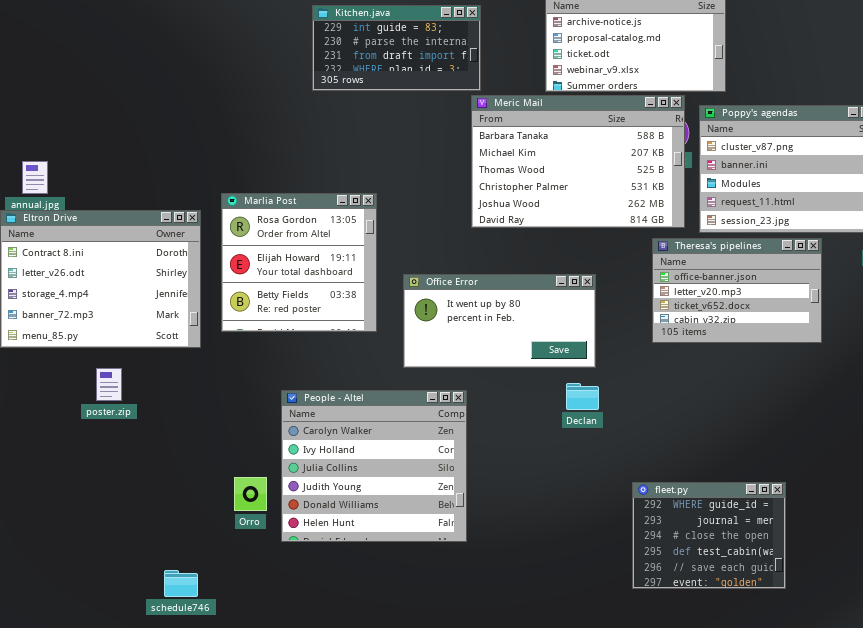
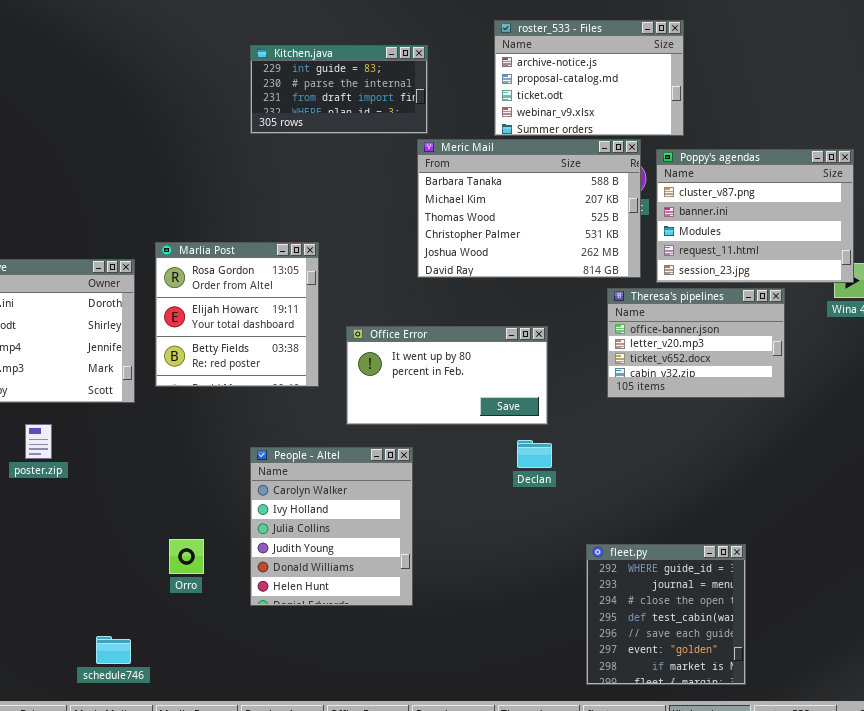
People - Altel: [281,390,467,542] -> [250,447,413,606], resized
fleet.py: [632,482,786,589] -> [586,544,746,685], resized

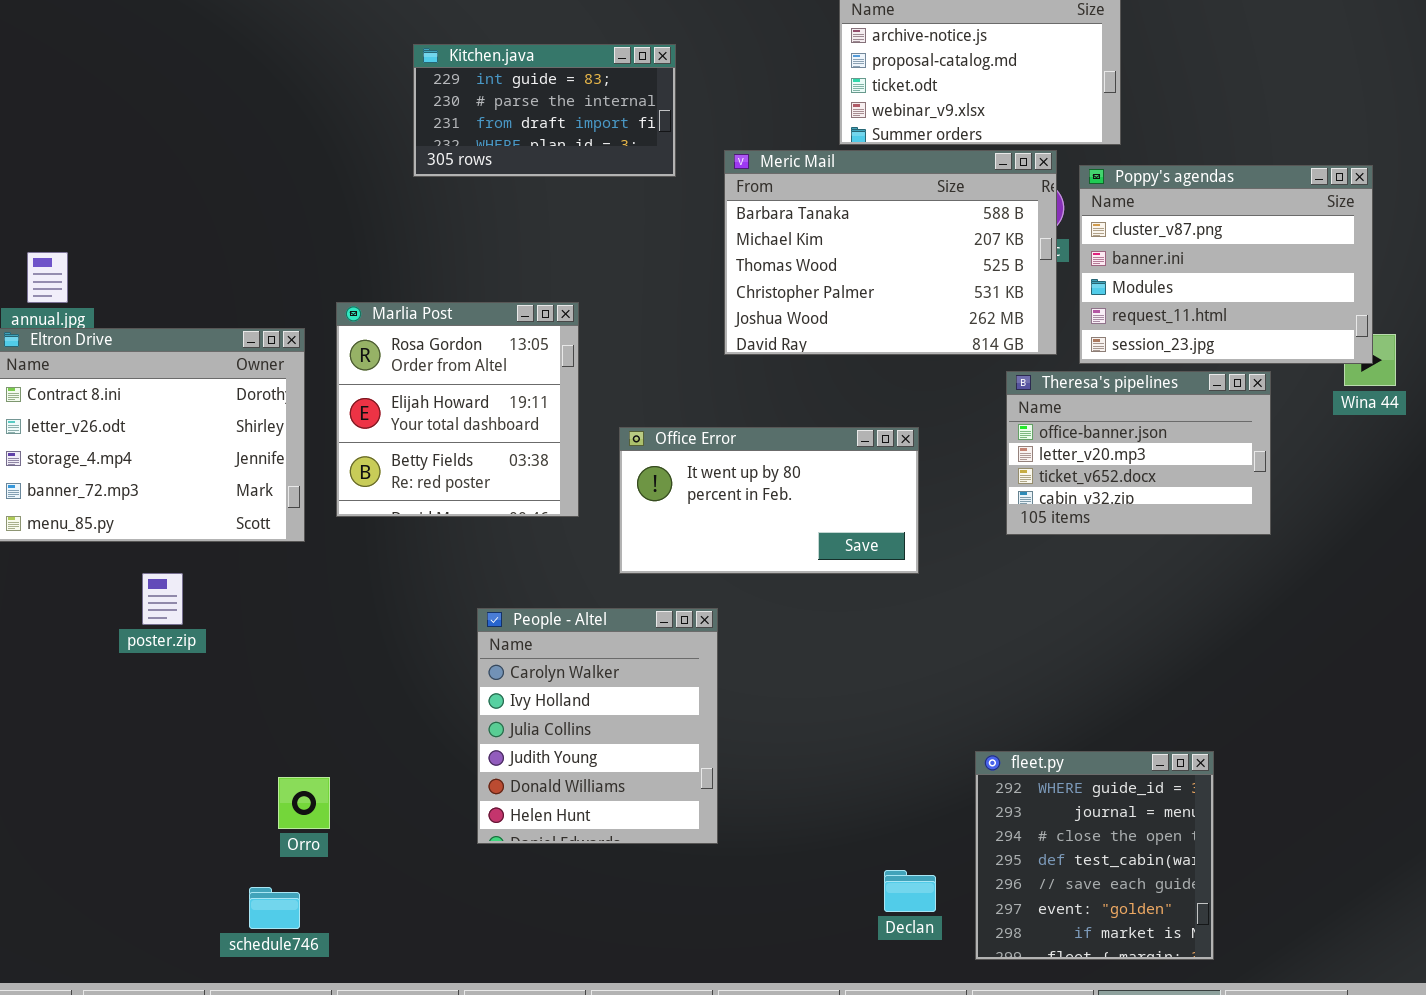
Kitchen.java: [250,45,428,134] -> [413,44,676,177], moved
Declan: [517,440,552,468] -> [884,870,936,912], moved
Orro: [169,539,204,574] -> [278,777,330,829], moved

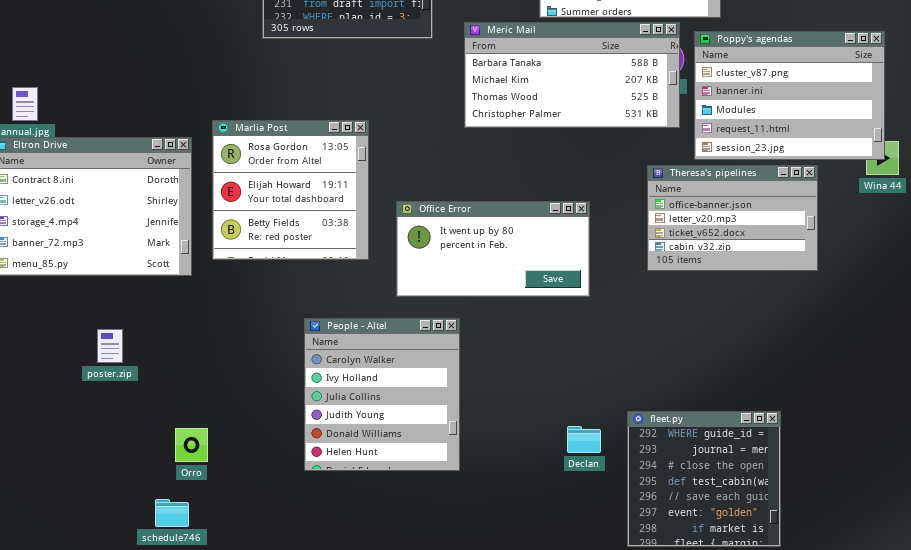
Meric Mail: [724,150,1057,355] -> [464,22,680,128], resized
poster.zip: [142,573,183,625] -> [97,329,123,363], moved
Declan: [884,870,936,912] -> [567,426,601,453], moved

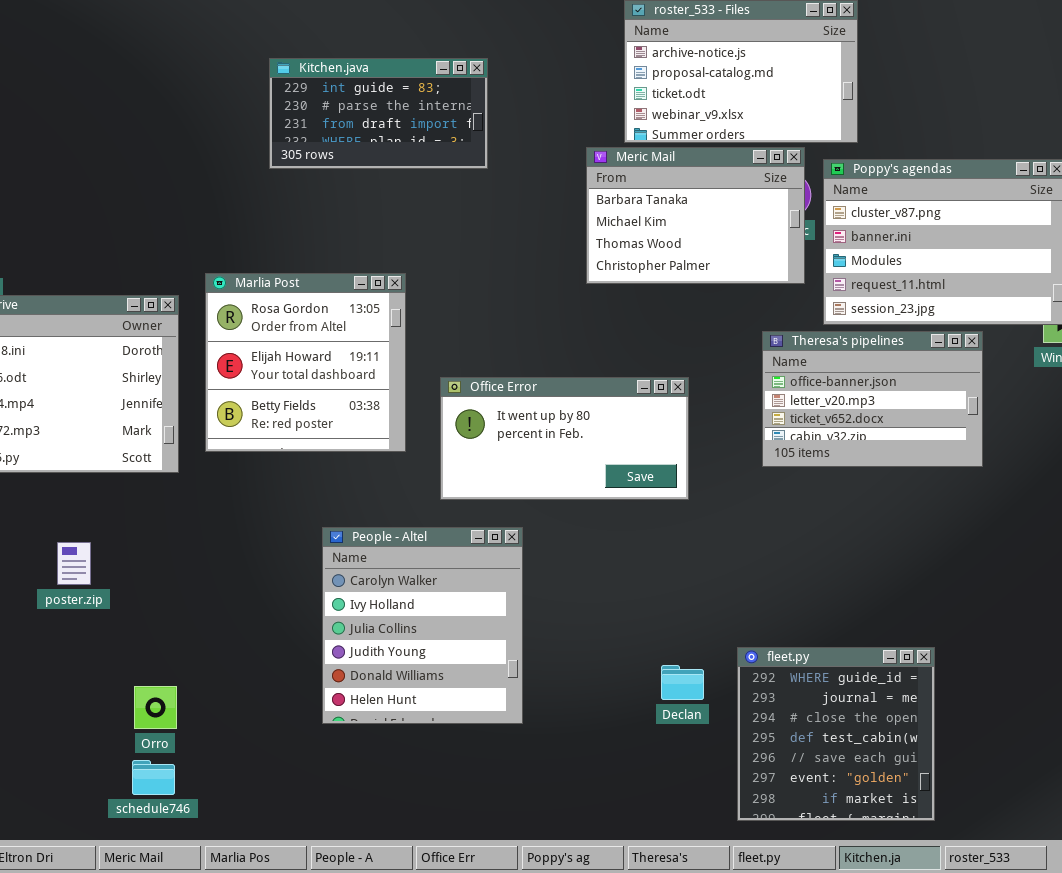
Meric Mail: [464,22,680,128] -> [586,147,805,284], resized
Orro: [175,428,208,462] -> [134,686,177,729], moved

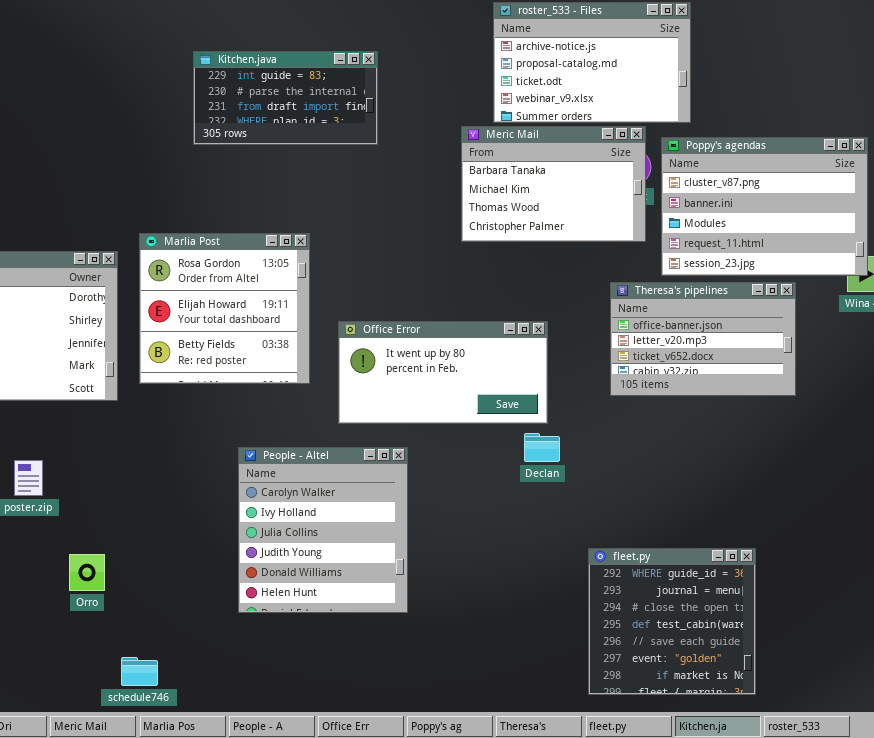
Declan: [661,665,704,700] -> [524,433,560,462], moved
Orro: [134,686,177,729] -> [69,554,105,591], moved
schedule746: [132,760,175,795] -> [121,657,158,686], moved

